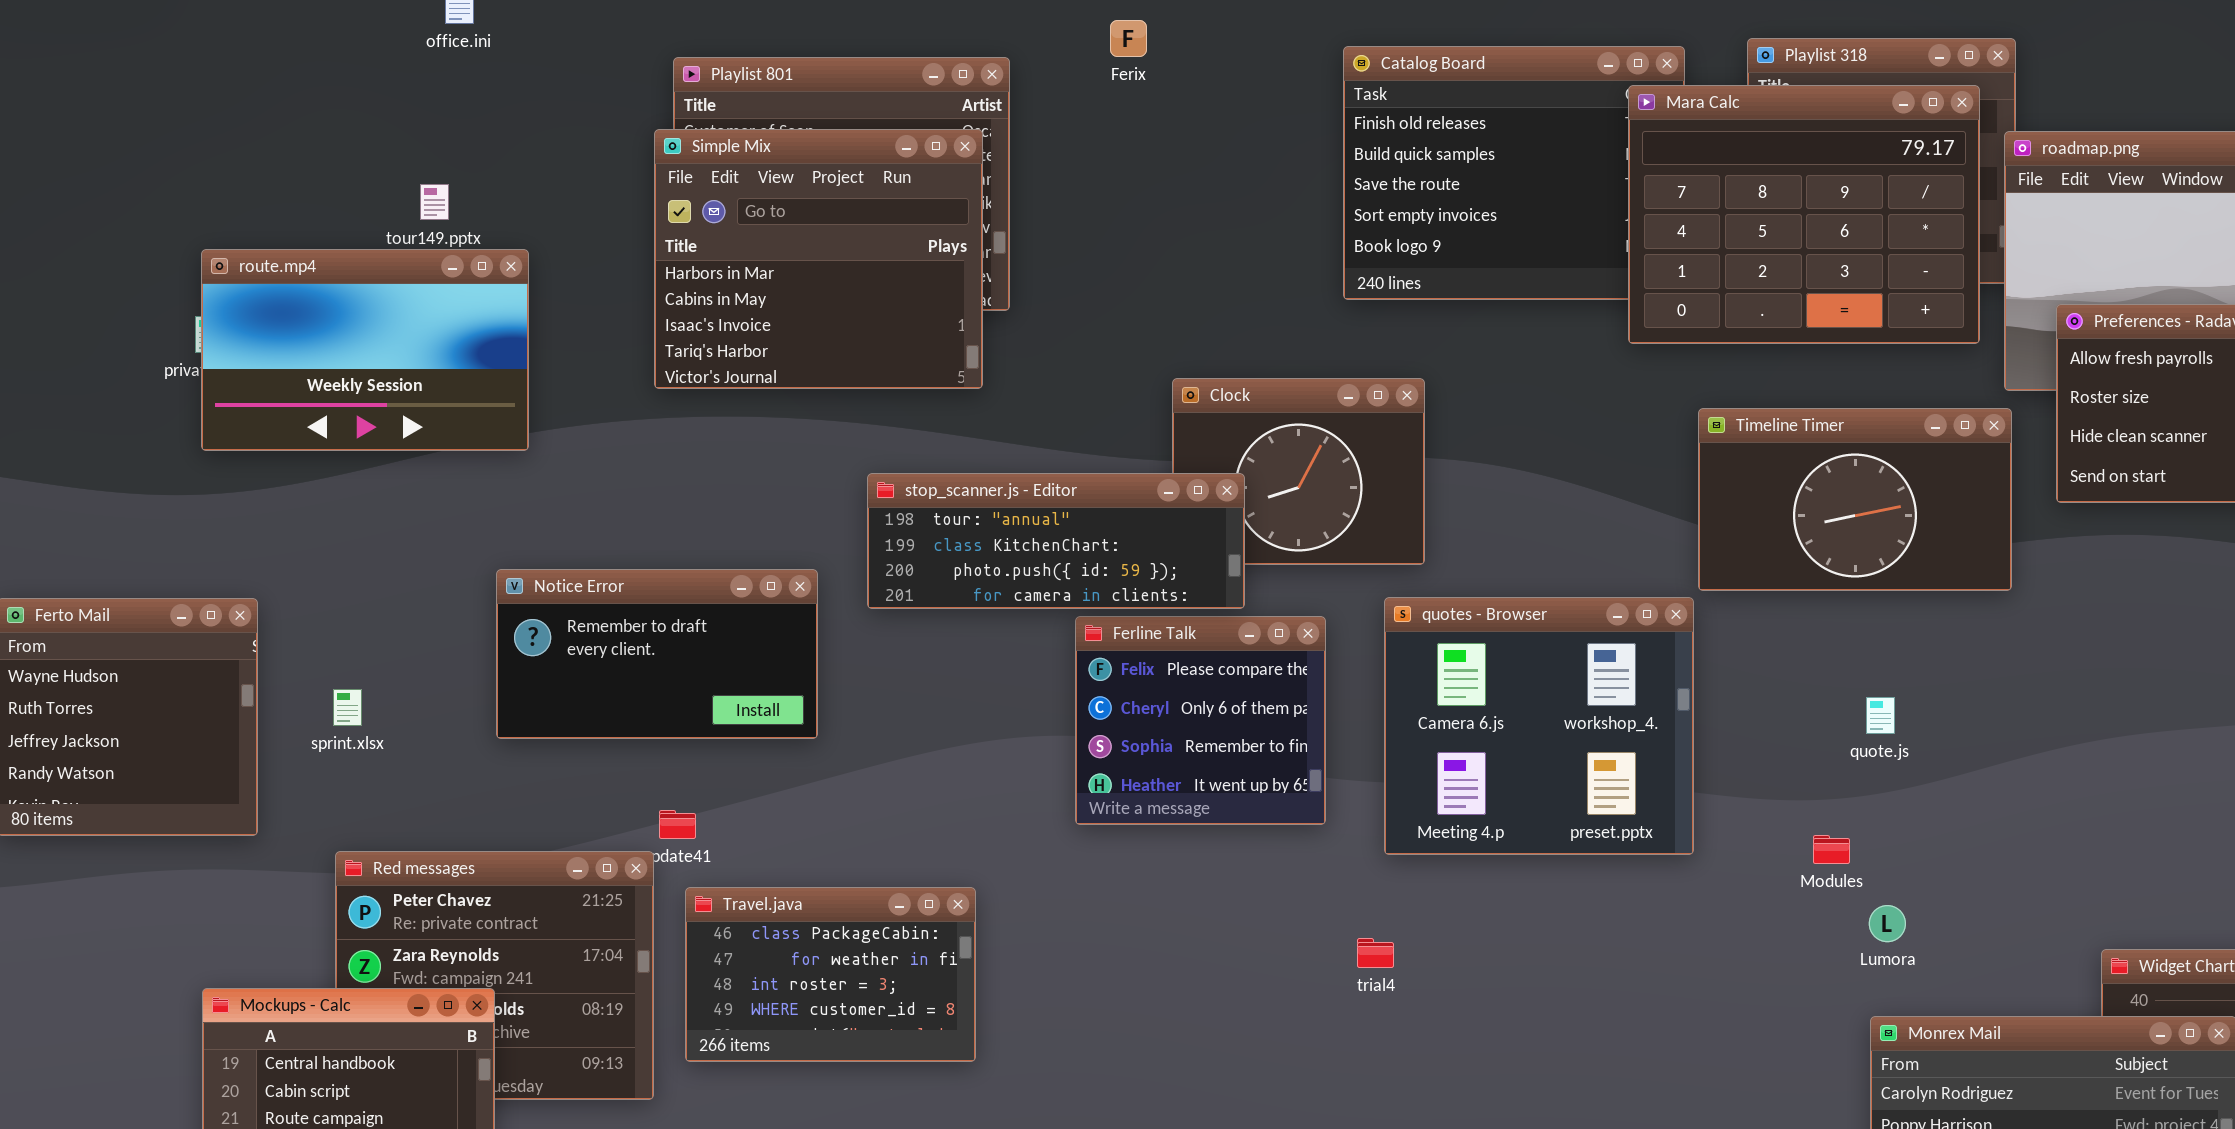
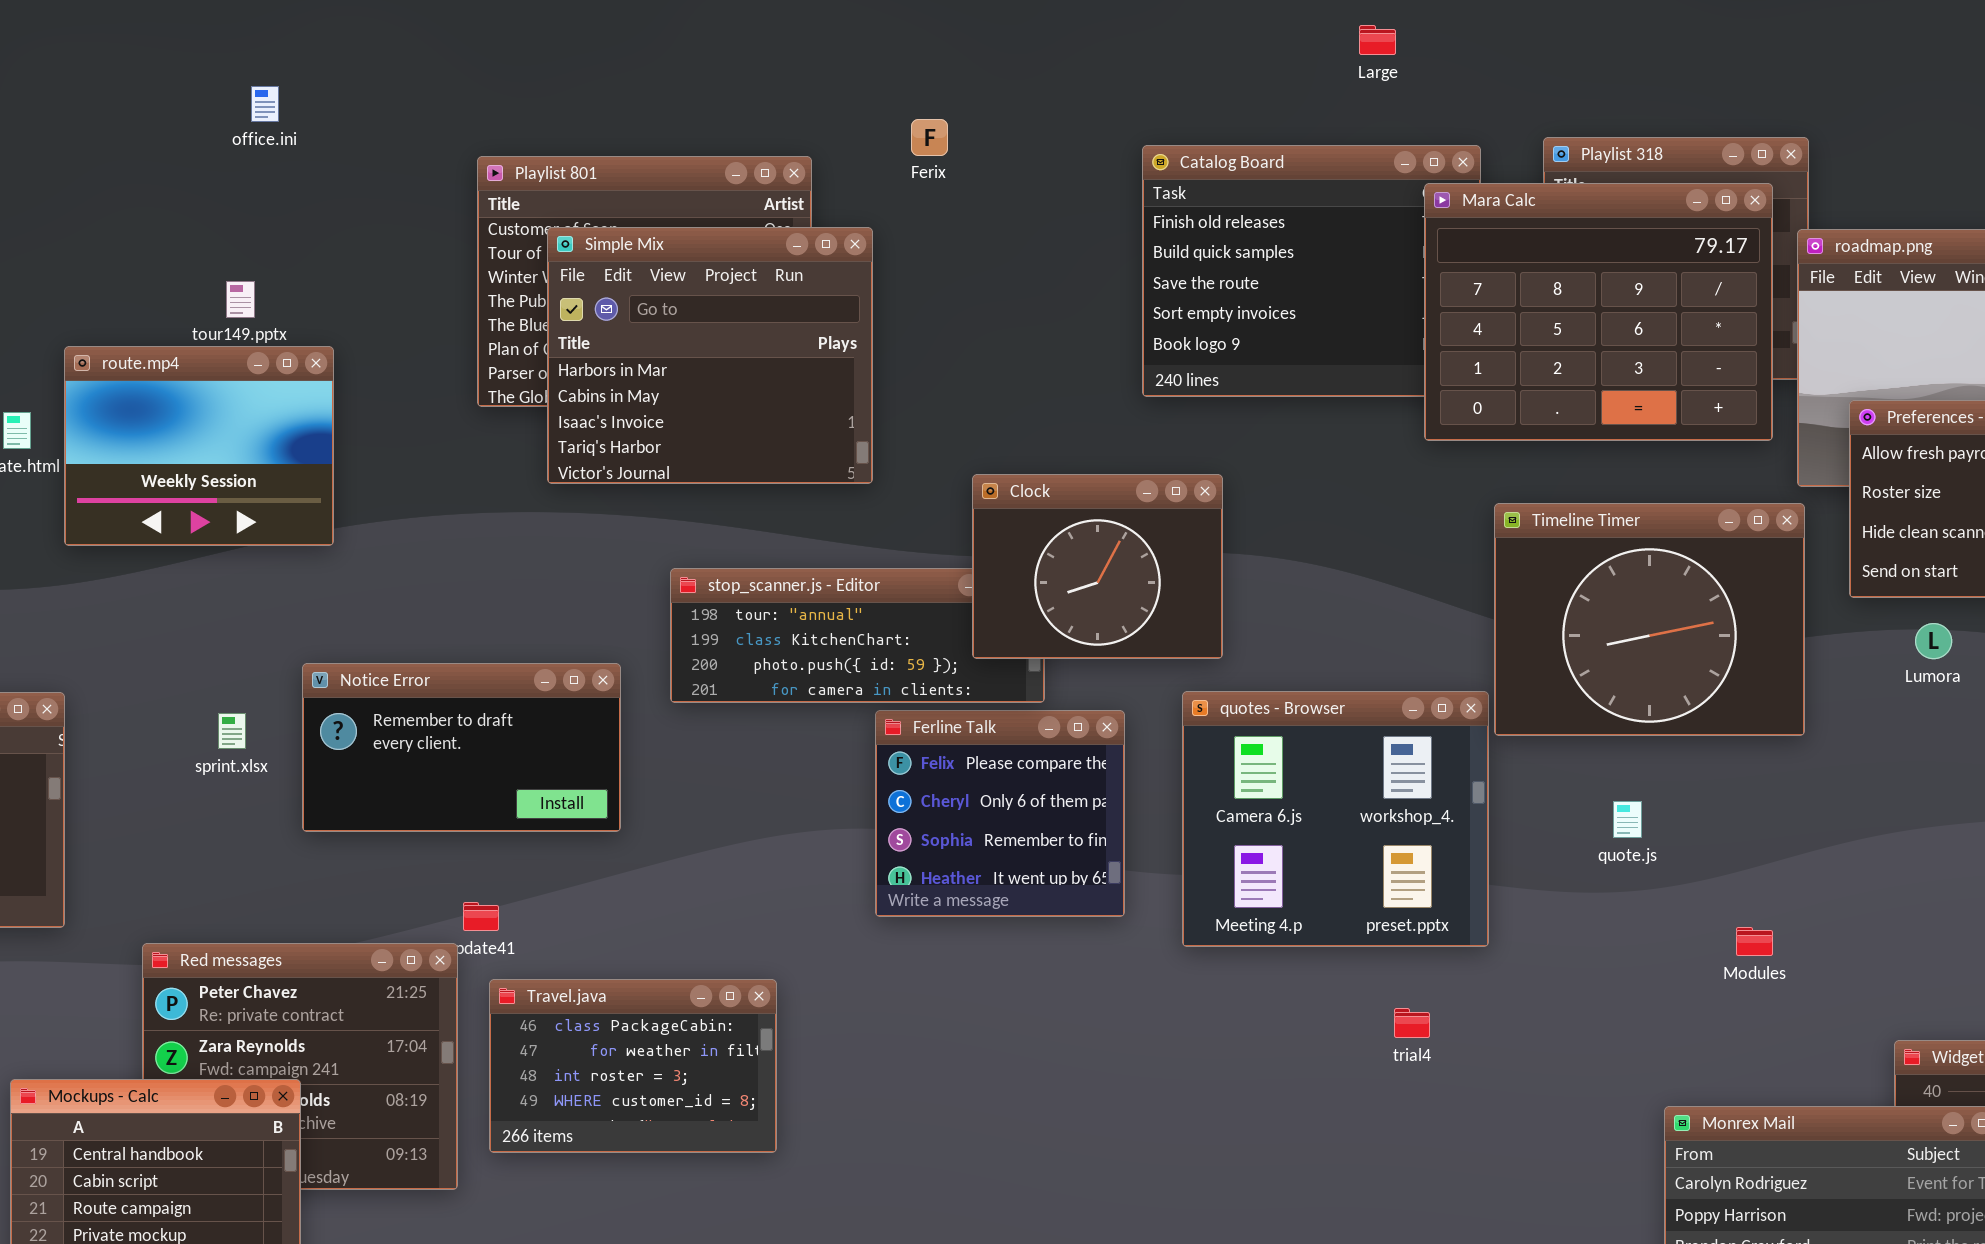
Simple Mix: [654,129,983,389] -> [547,227,873,484], moved
route.mp4: [201,249,529,451] -> [64,346,334,546], resized
Clock: [1172,378,1425,565] -> [972,474,1223,659], raised
Timeline Timer: [1698,408,2012,591] -> [1494,503,1805,736], resized
sprint.xlsx: [333,689,362,726] -> [218,713,246,749], moved
quote.js: [1866,697,1895,734] -> [1613,801,1642,838], moved
Modules: [1813,835,1850,864] -> [1736,927,1773,956], moved
Lumora: [1869,905,1906,942] -> [1915,623,1952,659], moved
trial4: [1357,938,1394,968] -> [1394,1008,1430,1038], moved

